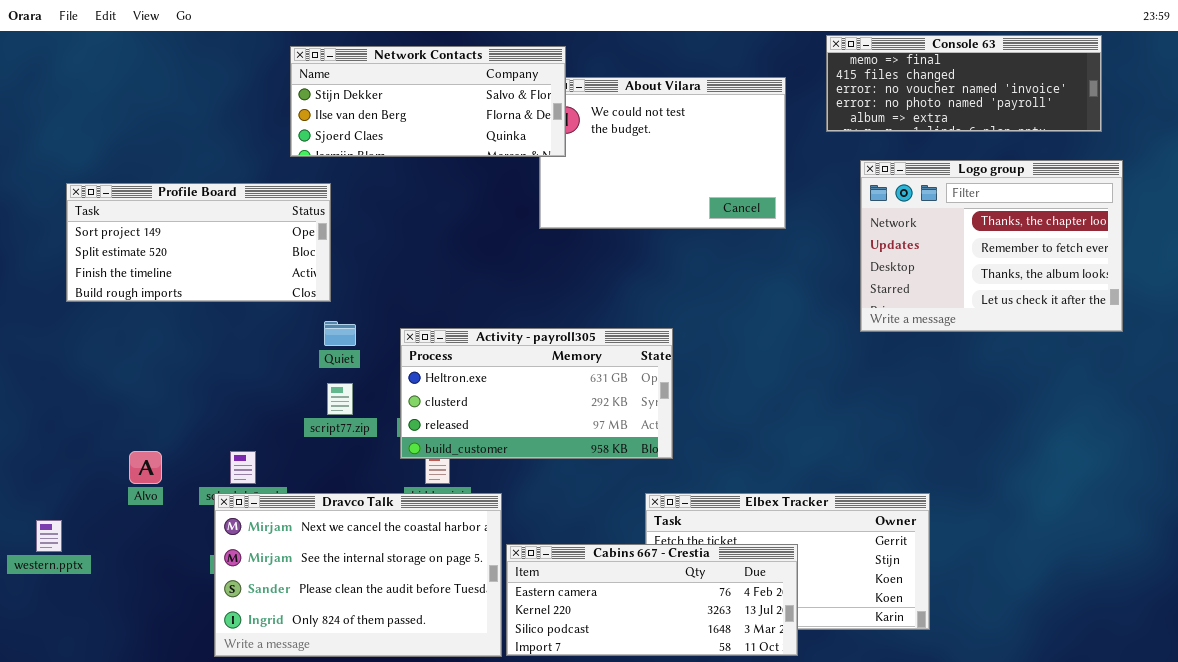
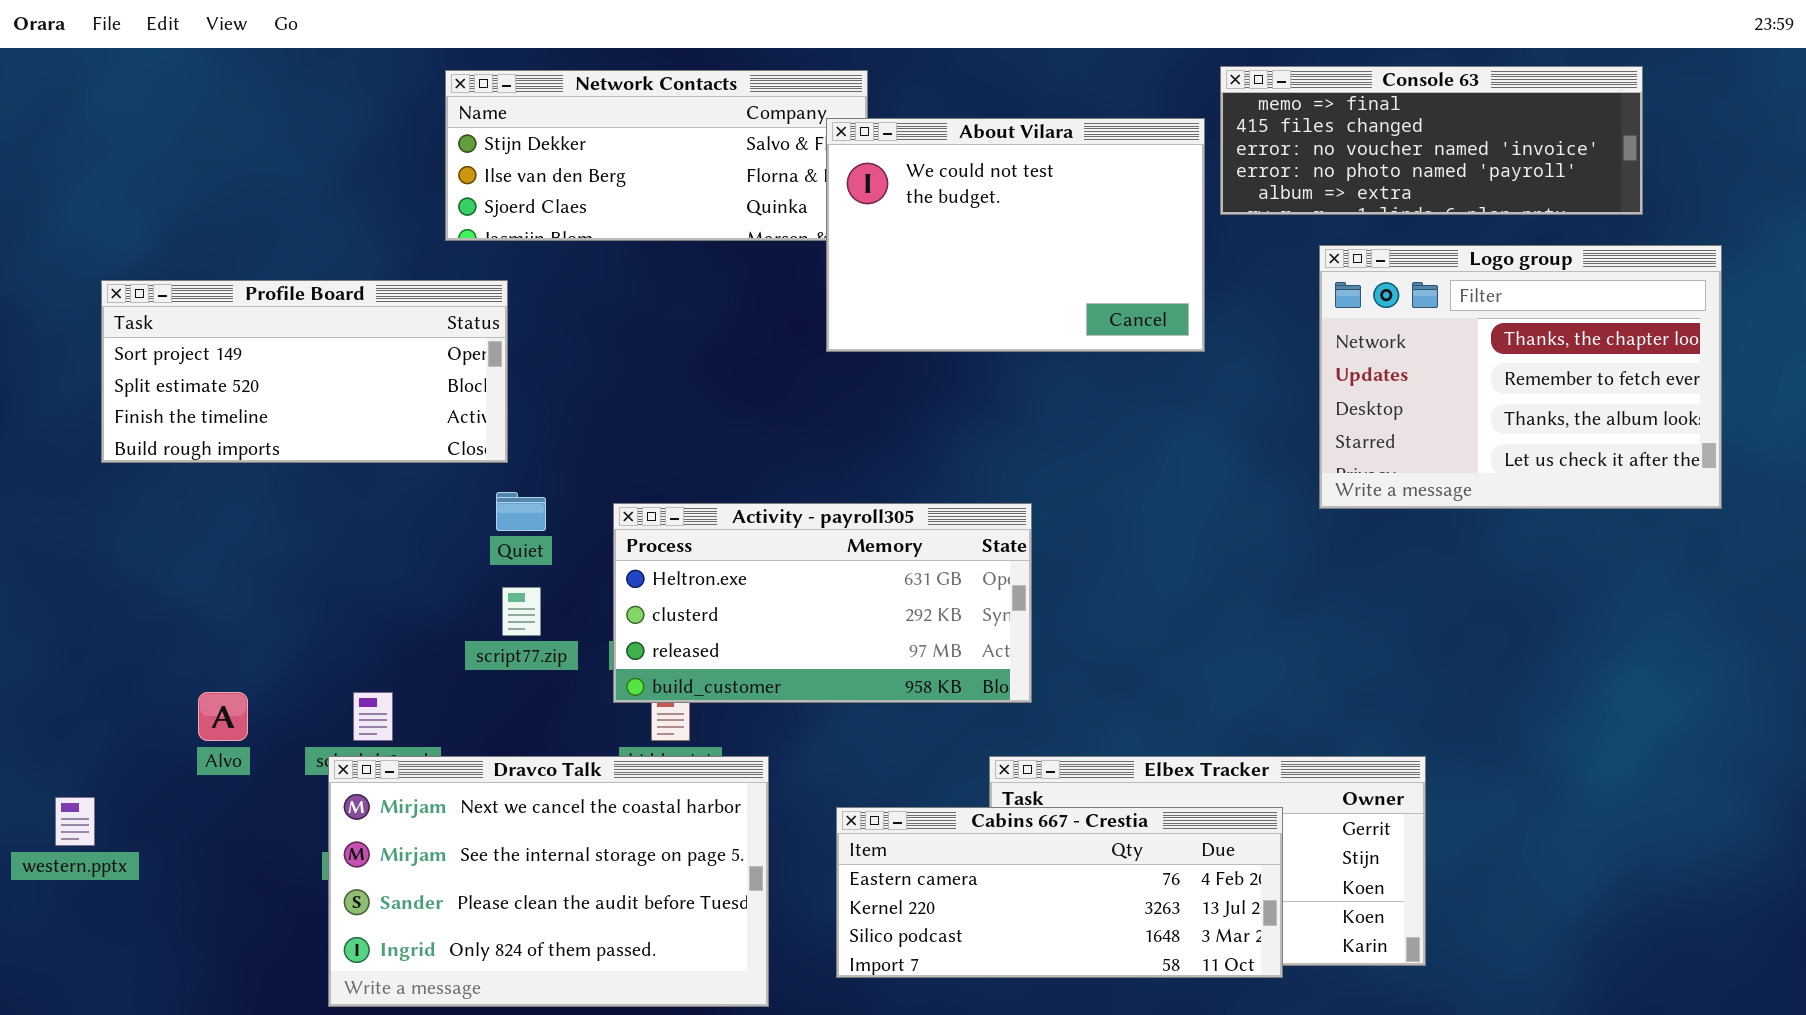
Console 63: [826,35,1102,132] -> [1220,66,1643,215], moved
About Vilara: [539,77,786,229] -> [826,118,1205,352], raised
Cabins 667 - Crestia: [506,544,798,656] -> [836,807,1283,978], moved

